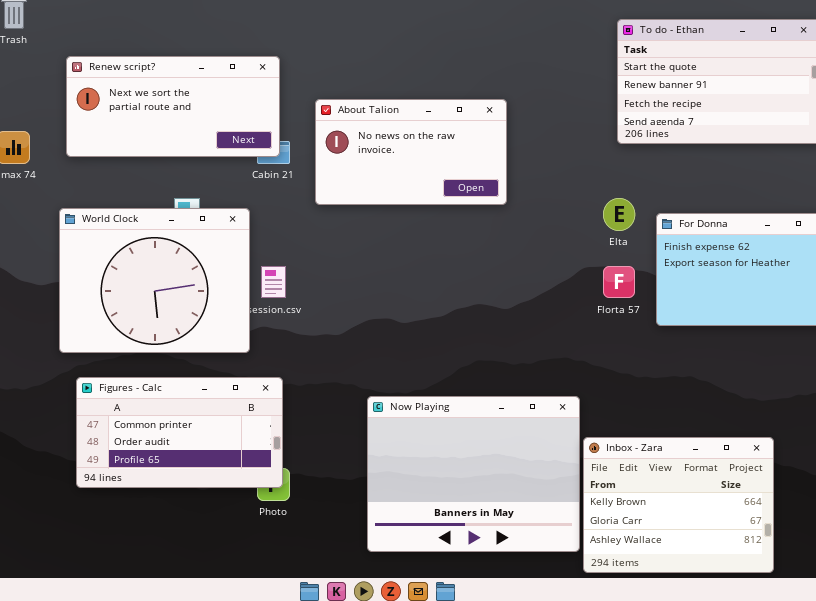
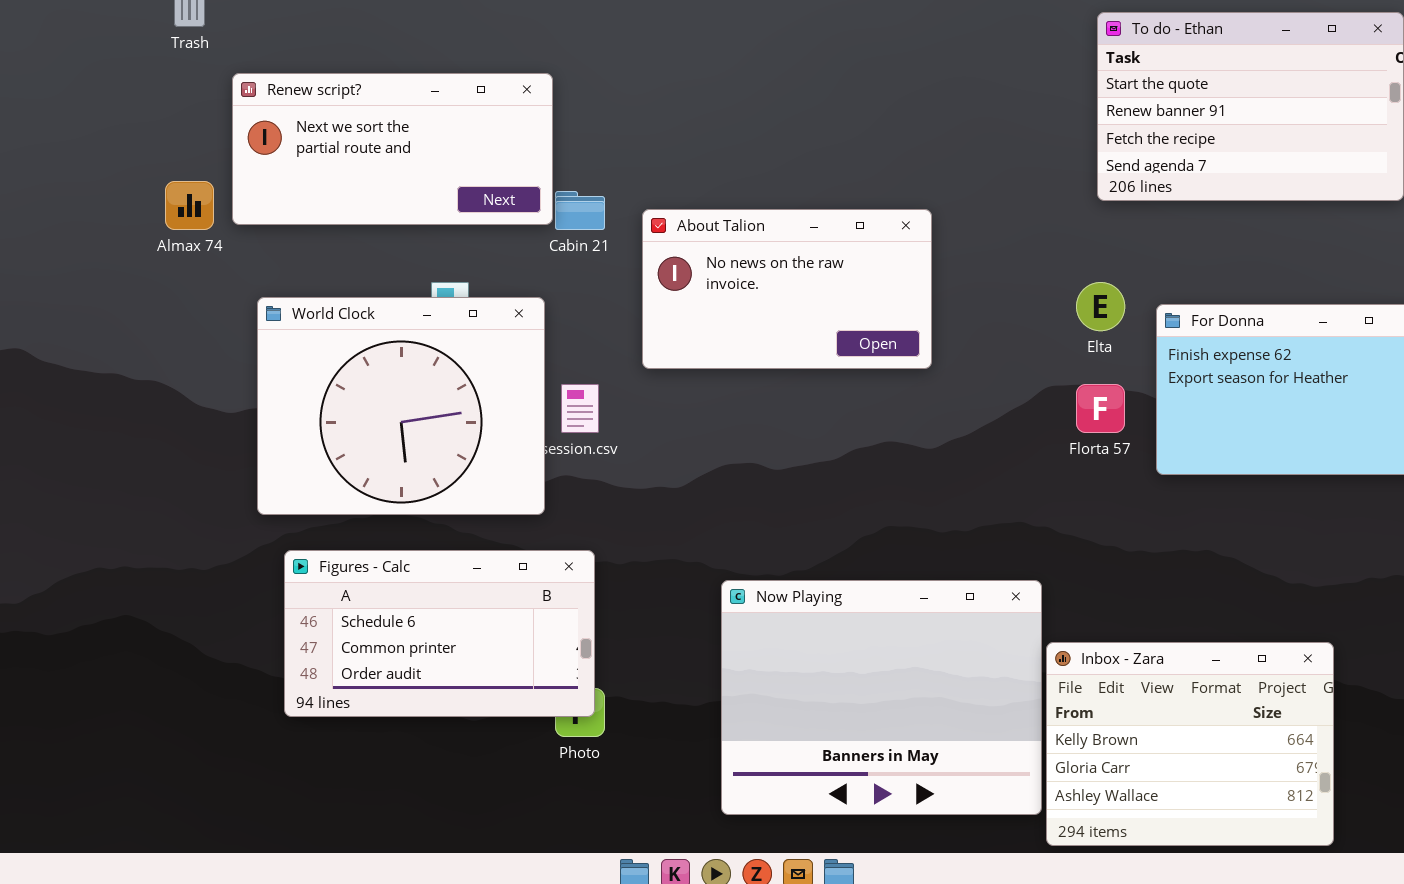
Renew script?: [66,56,280,157] -> [232,73,553,225], moved
About Talion: [315,99,507,205] -> [642,209,932,369], moved
Figures - Calc: [76,377,283,488] -> [284,550,595,717], scrolled up 1 row

